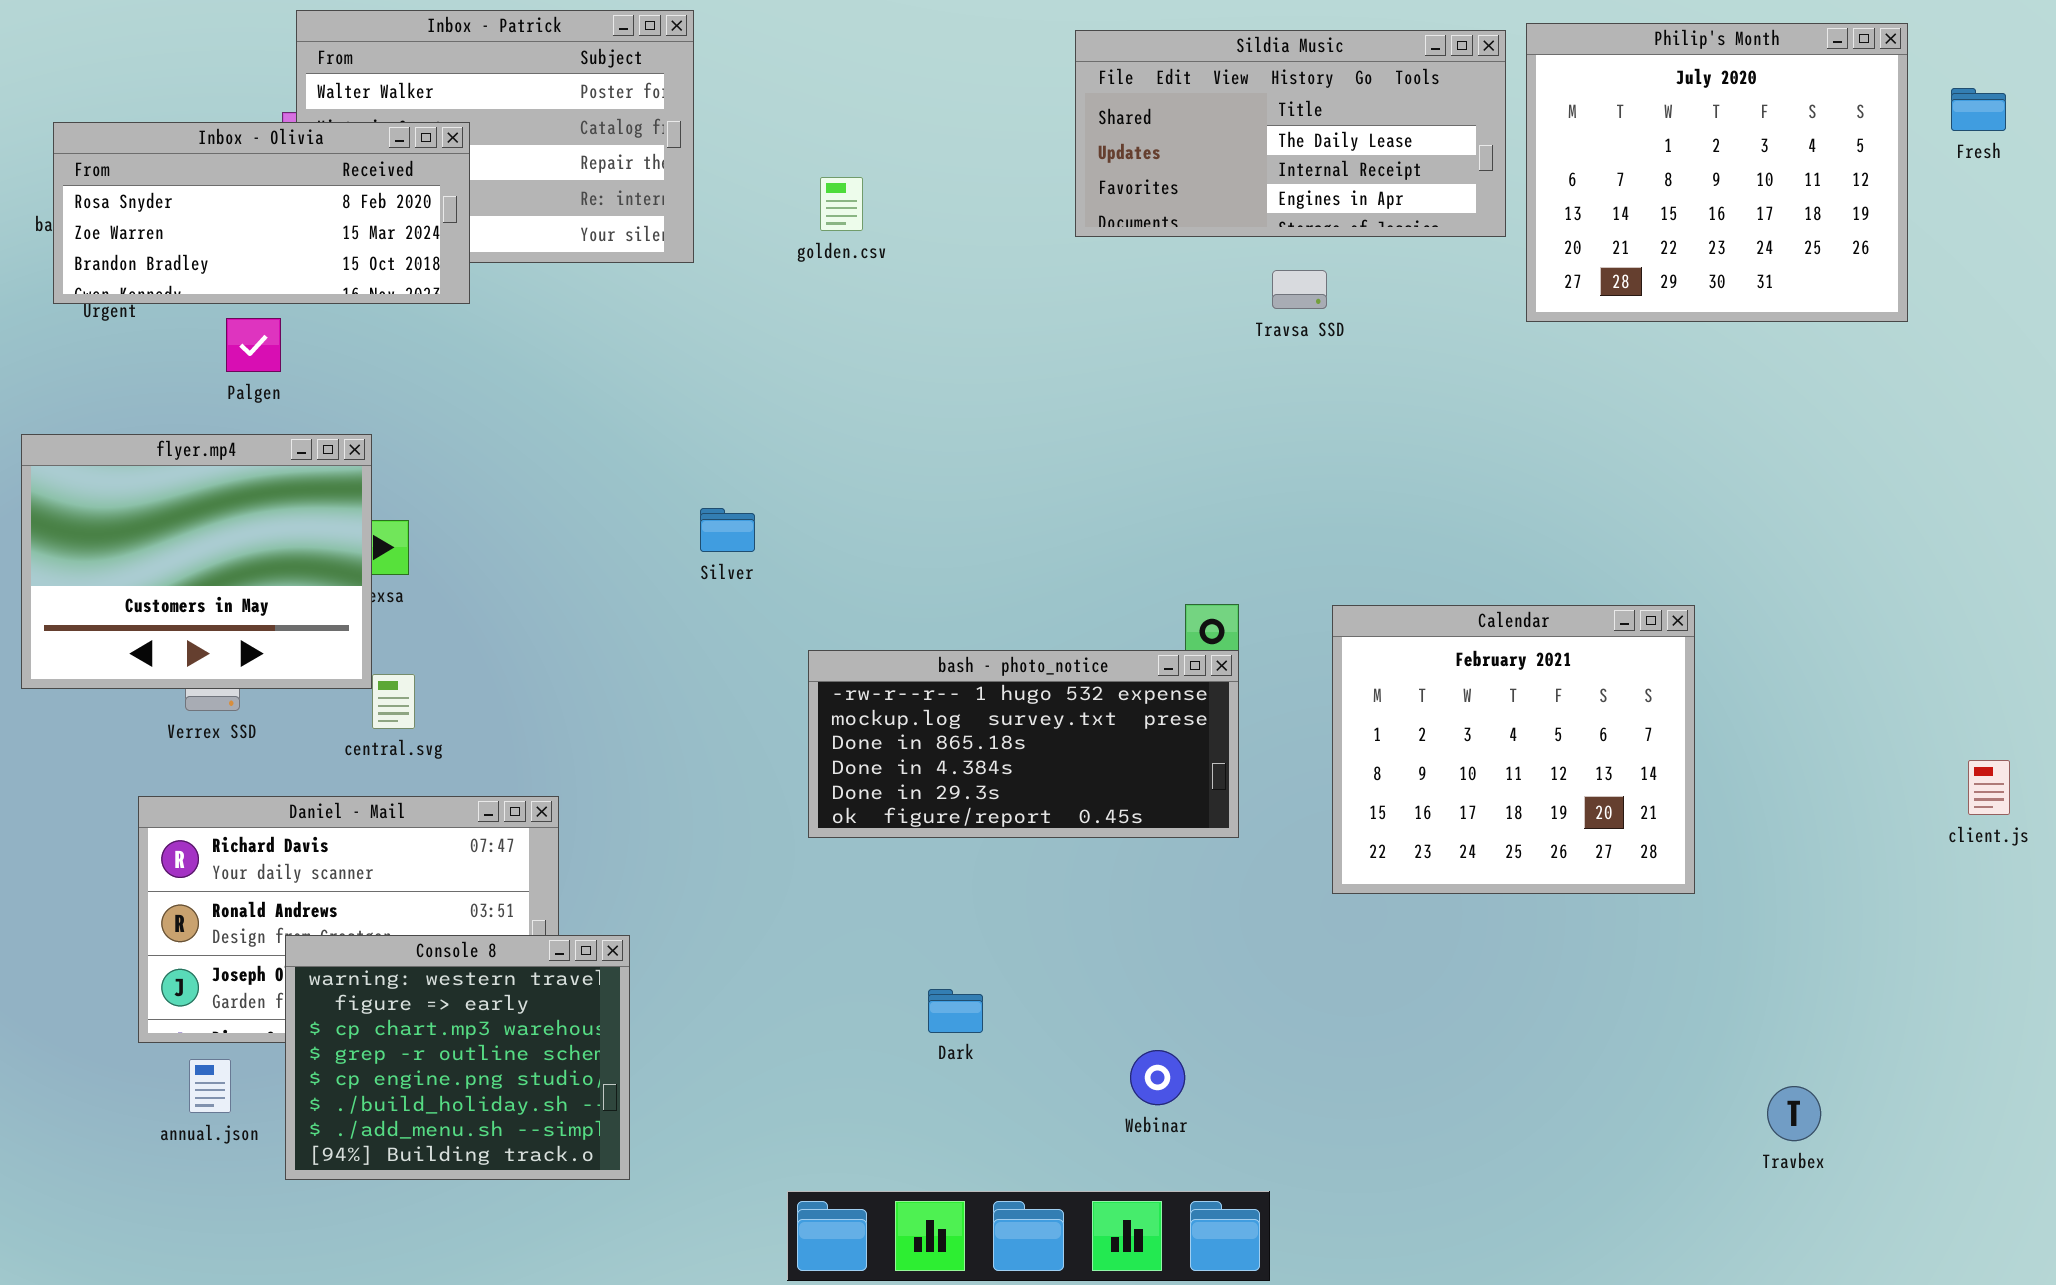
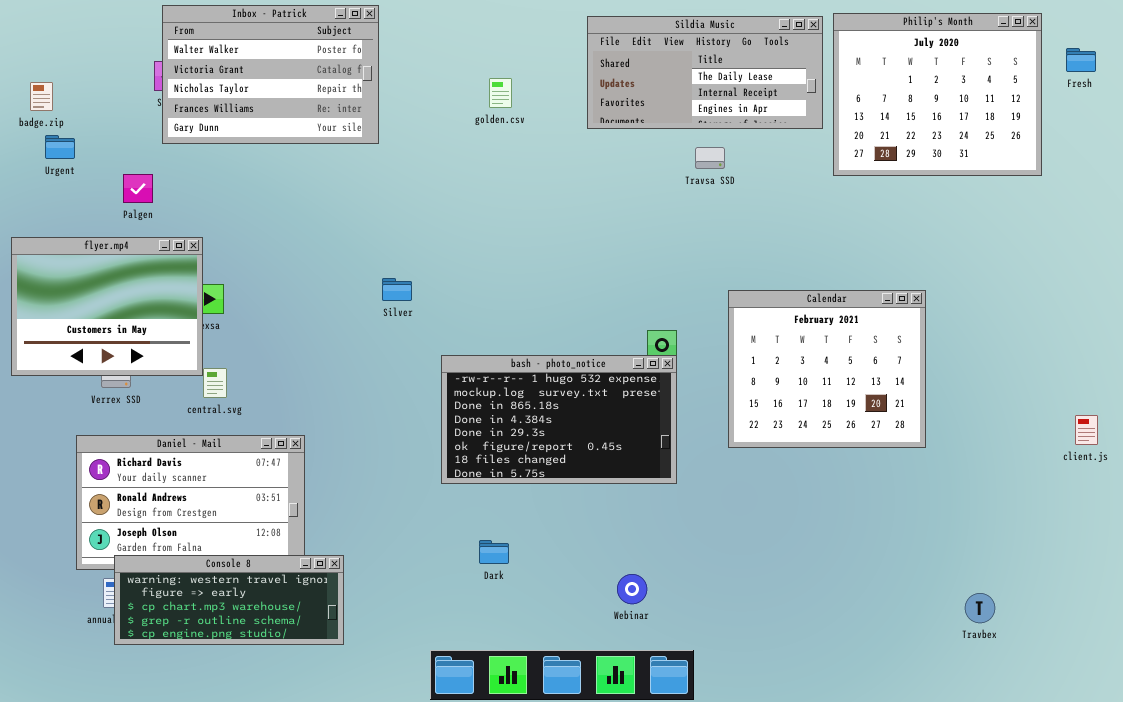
Inbox - Olivia: [53,122,470,304] -> none, closed
golden.csv: [820,177,863,231] -> [489,78,512,108], moved
Calendar: [1332,605,1695,894] -> [728,290,926,448], moved
bash - photo_notice: [808,650,1239,838] -> [441,355,677,484], resized
Console 8: [285,935,630,1180] -> [114,555,344,645], resized
Dark: [928,989,983,1033] -> [479,540,509,564], moved

